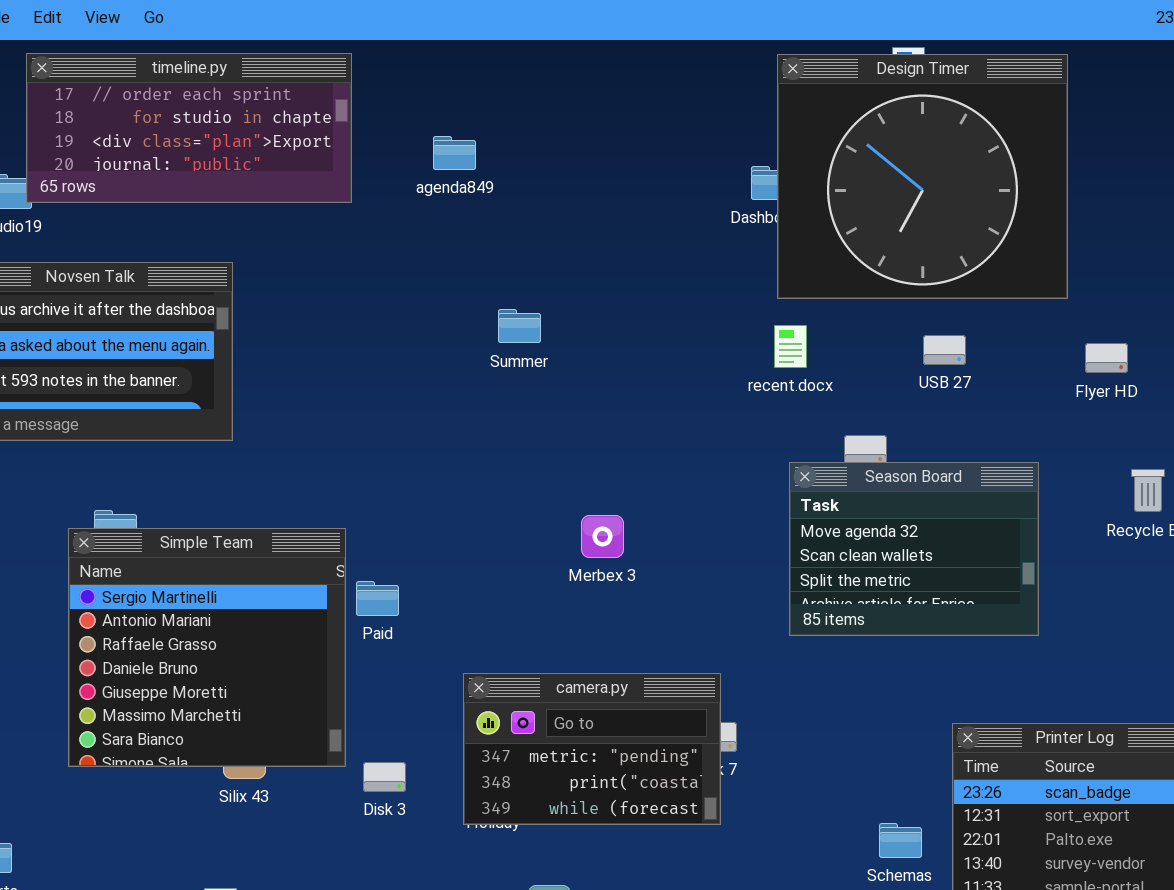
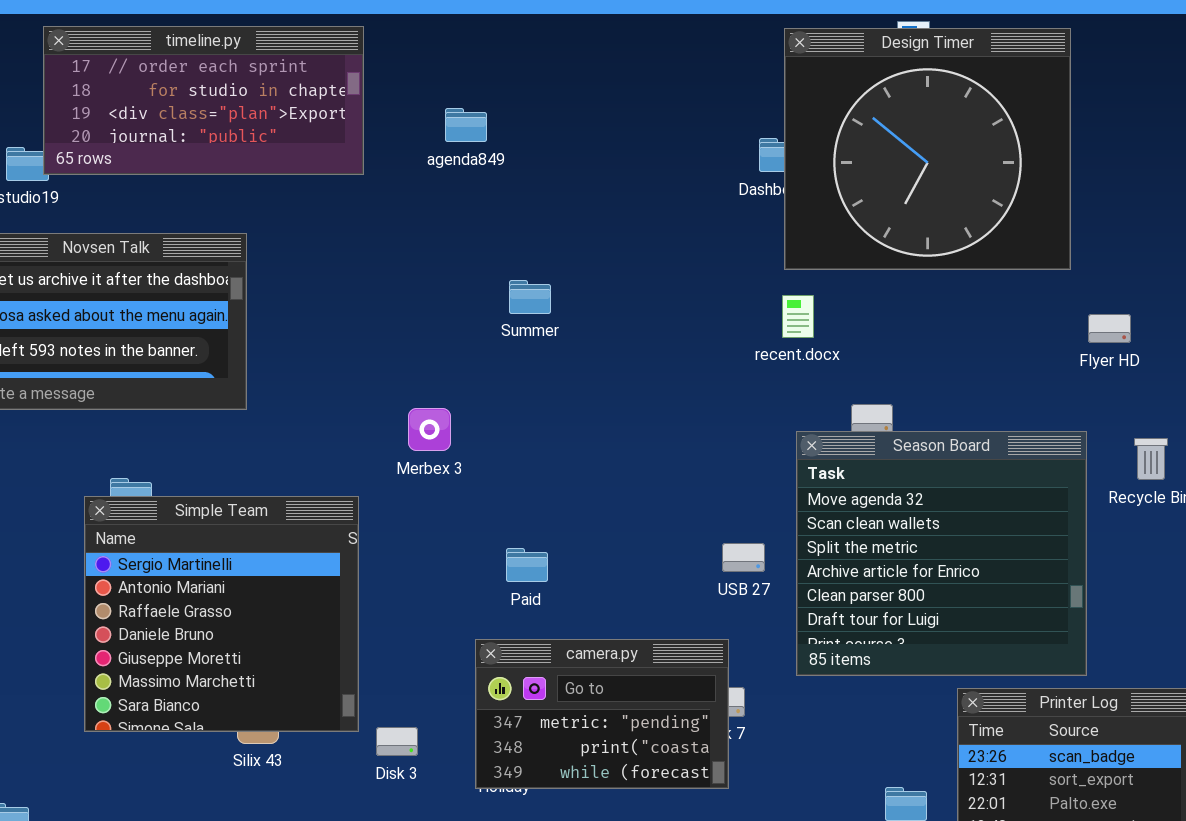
USB 27: [923,335,966,365] -> [722,543,765,572], moved
Season Board: [789,462,1039,636] -> [796,431,1087,676], resized
Merbex 3: [581,515,624,558] -> [408,408,451,451], moved
Paid: [356,581,399,616] -> [506,548,548,582], moved

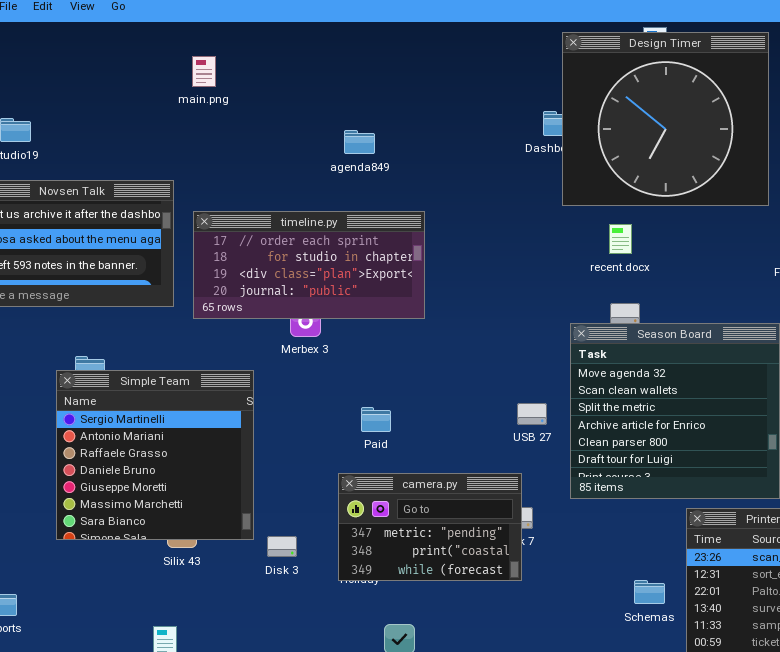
timeline.py: [43,26,364,175] -> [193,211,425,319], moved
agenda849: [445,108,487,142] -> [344,130,375,154], moved
recent.docx: [782,295,814,338] -> [609,224,632,254], moved

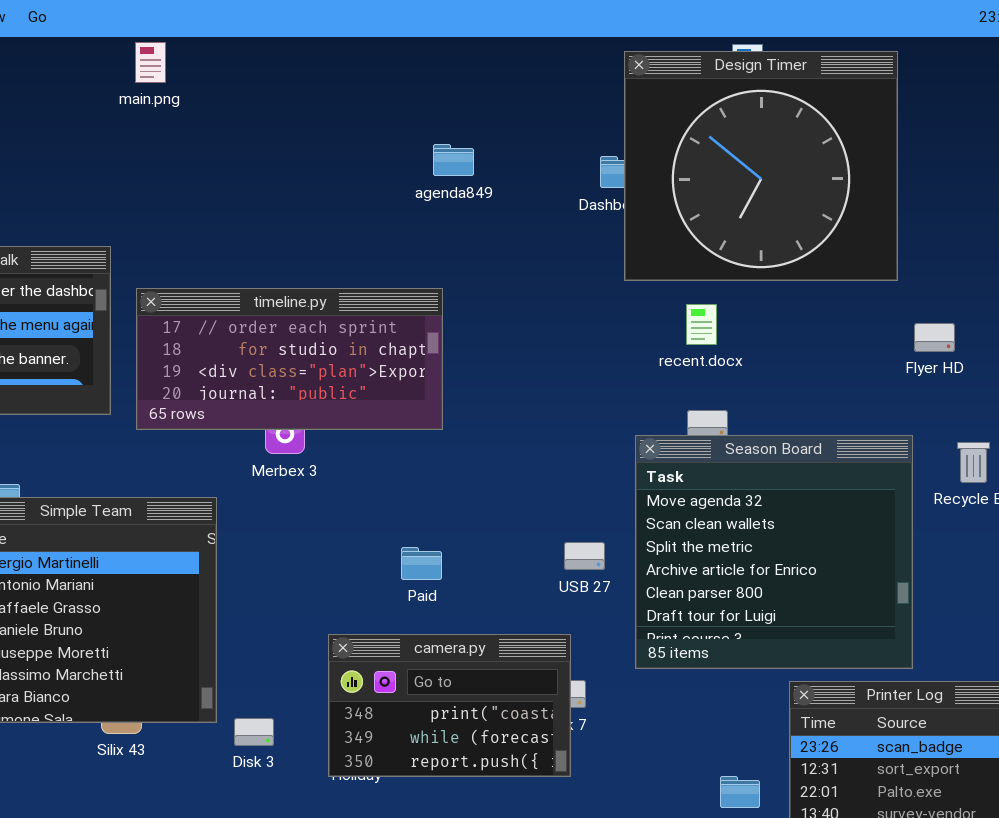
main.png: [192,56,216,87] -> [135,42,166,83], moved
agenda849: [344,130,375,154] -> [433,144,474,176], moved
Paid: [361,407,391,432] -> [401,547,442,580], moved
camera.py: [338,473,522,581] -> [328,634,571,777], scrolled down 1 row

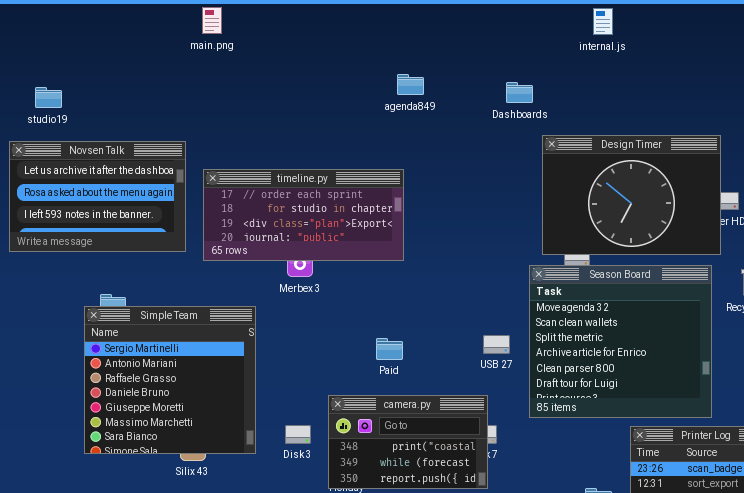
Design Timer: [624,51,898,281] -> [542,135,721,255], moved, resized
Disk 3: [234,718,274,746] -> [285,425,311,444], moved

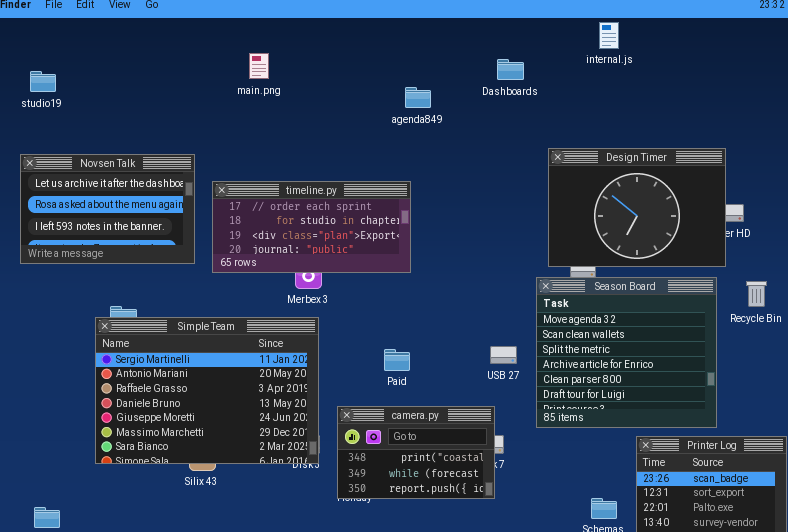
main.png: [202,7,222,34] -> [249,53,269,79], moved
Dashboards: [506,82,533,103] -> [497,59,524,80], moved
studio19: [35,87,62,108] -> [30,71,56,92], moved
Simple Team: [84,306,256,454] -> [95,317,319,464], resized

